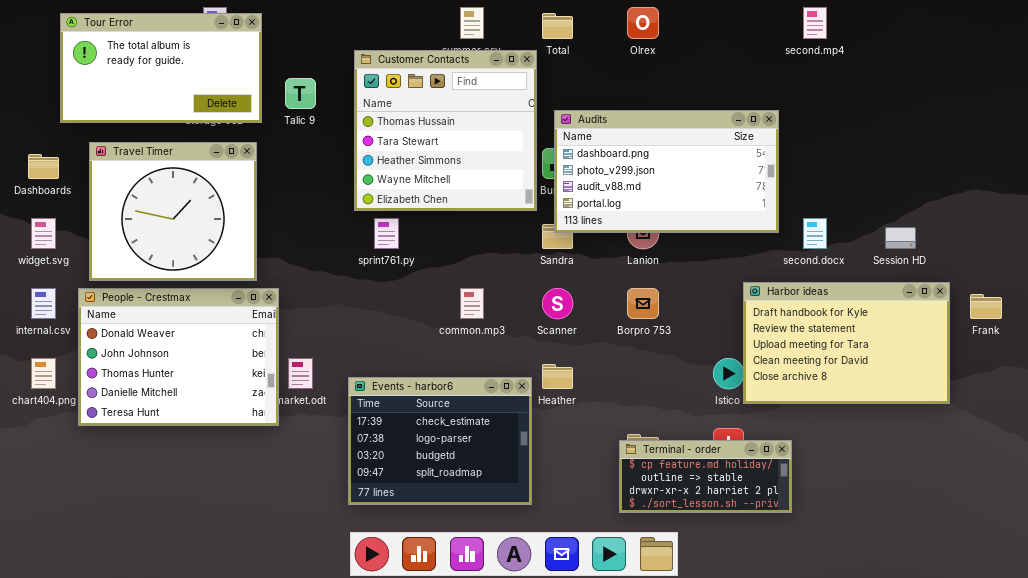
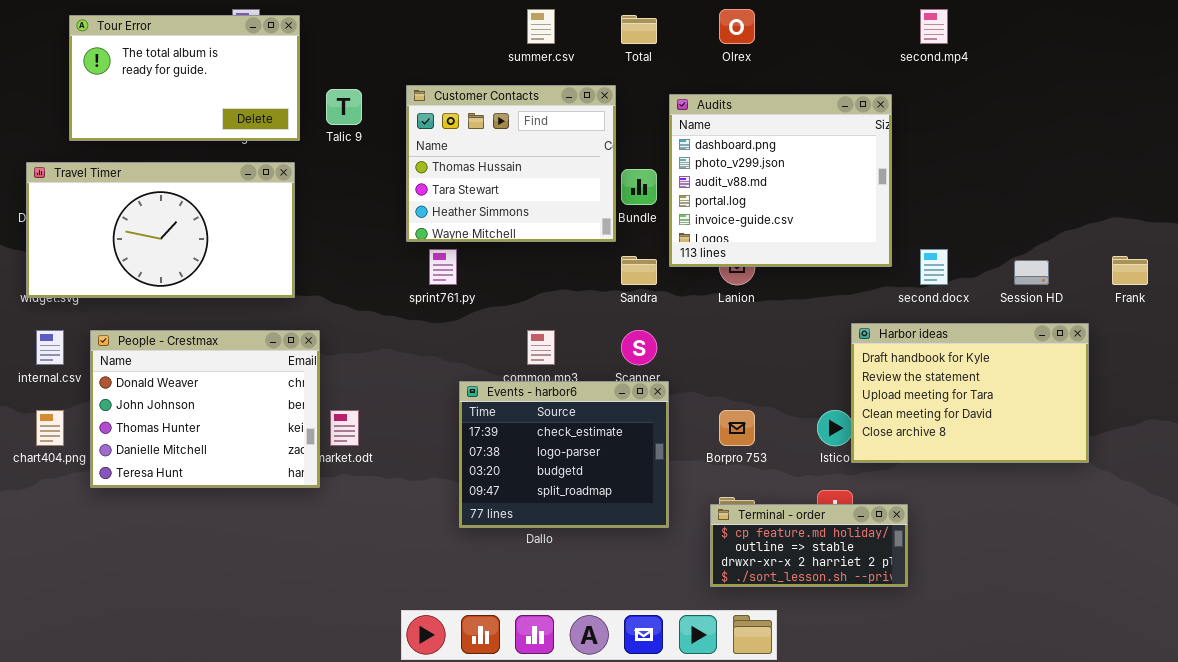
Customer Contacts: [354,50,537,211] -> [406,85,616,242], resized
Audits: [554,110,779,233] -> [669,94,892,267], resized
Travel Timer: [89,142,257,281] -> [26,162,295,298], resized
Borpro 753: [627,288,659,319] -> [719,410,755,446], moved
Frank: [970,294,1002,319] -> [1112,256,1148,285], moved
Events - harbor6: [348,377,532,505] -> [459,381,669,528], moved

